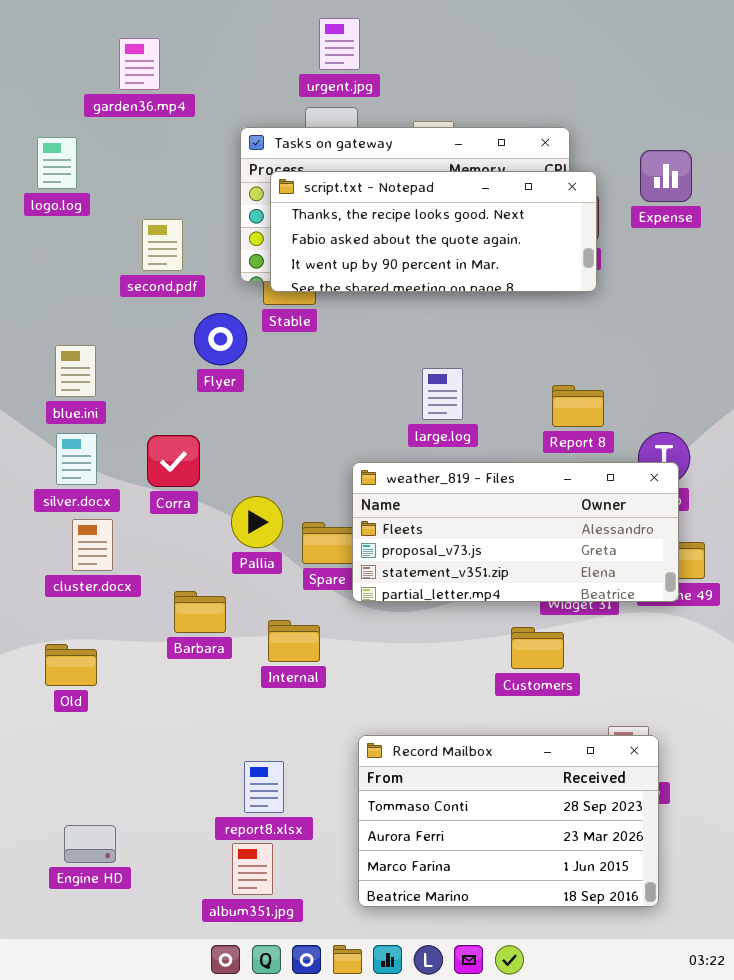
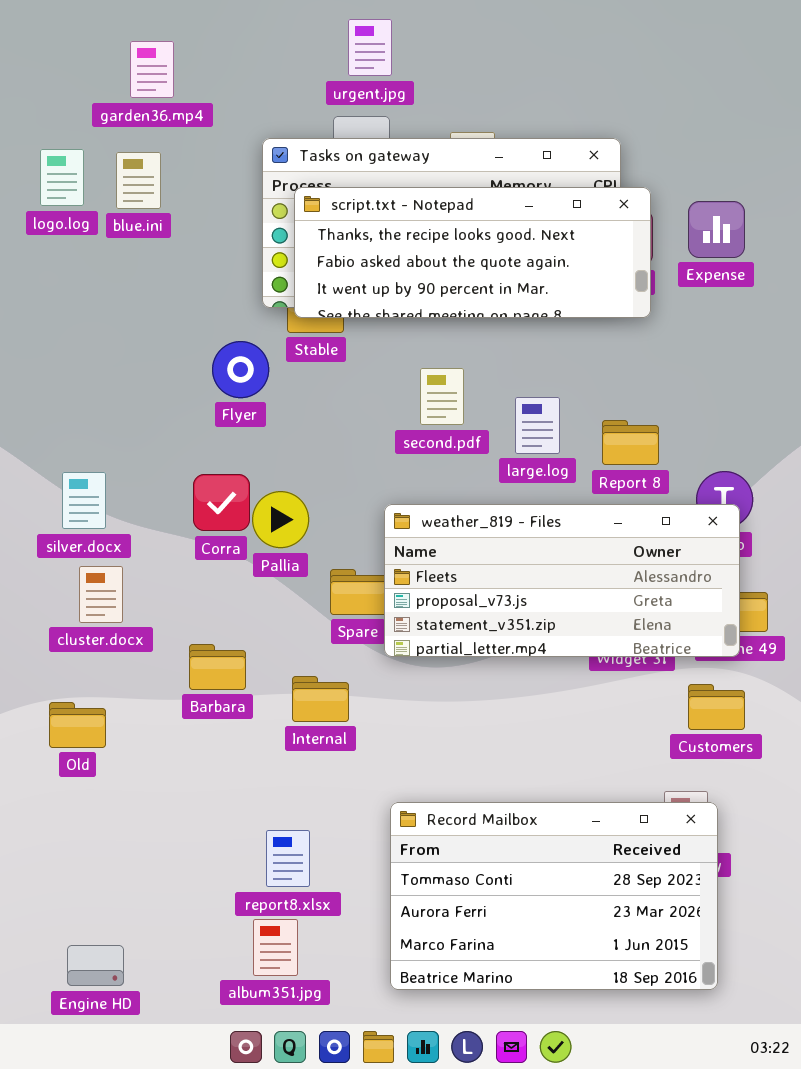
Expense: [640,150,692,202] -> [688,201,745,258], moved
second.pdf: [142,219,183,271] -> [420,368,464,425], moved
blue.ini: [55,345,96,397] -> [116,152,161,209], moved
large.log: [422,368,463,420] -> [515,397,560,454], moved
Corra: [147,435,200,487] -> [193,474,250,531], moved
Pallia: [231,496,283,548] -> [252,491,309,548], moved
Customers: [511,627,564,669] -> [688,684,745,730], moved
Engine HD: [64,825,116,863] -> [67,945,124,986], moved

